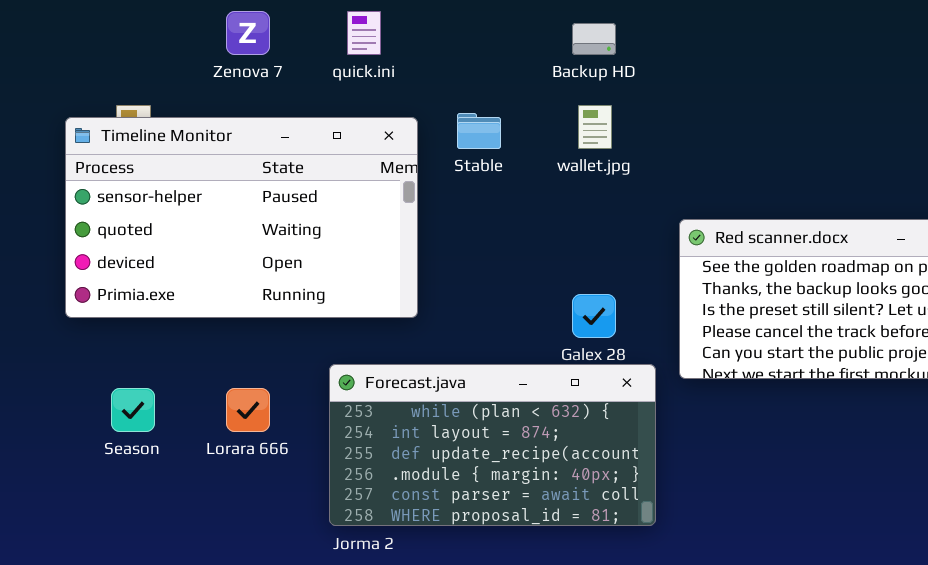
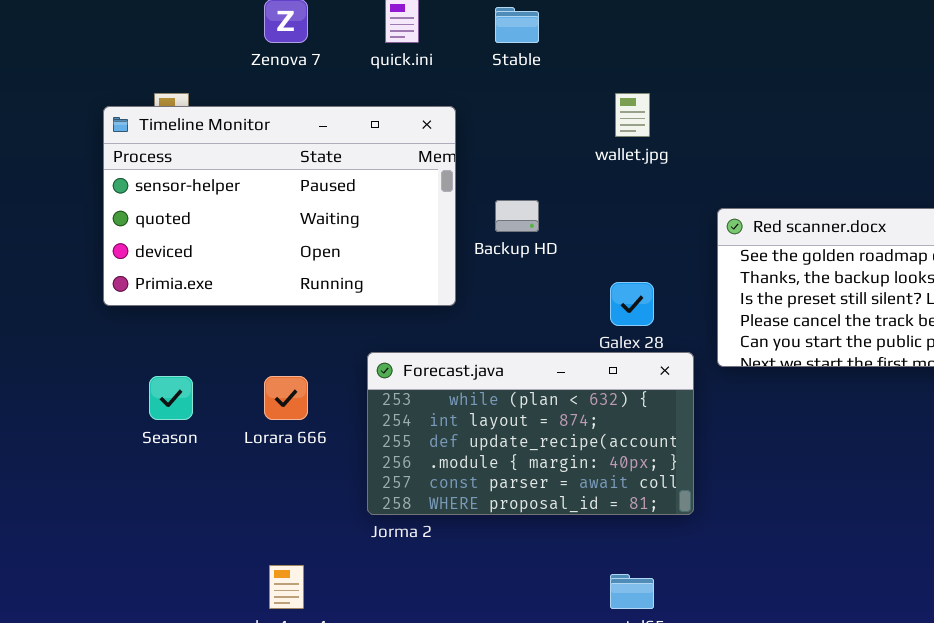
Backup HD: [572,23,616,55] -> [495,200,539,232], moved
Stable: [457,113,501,149] -> [495,7,539,43], moved

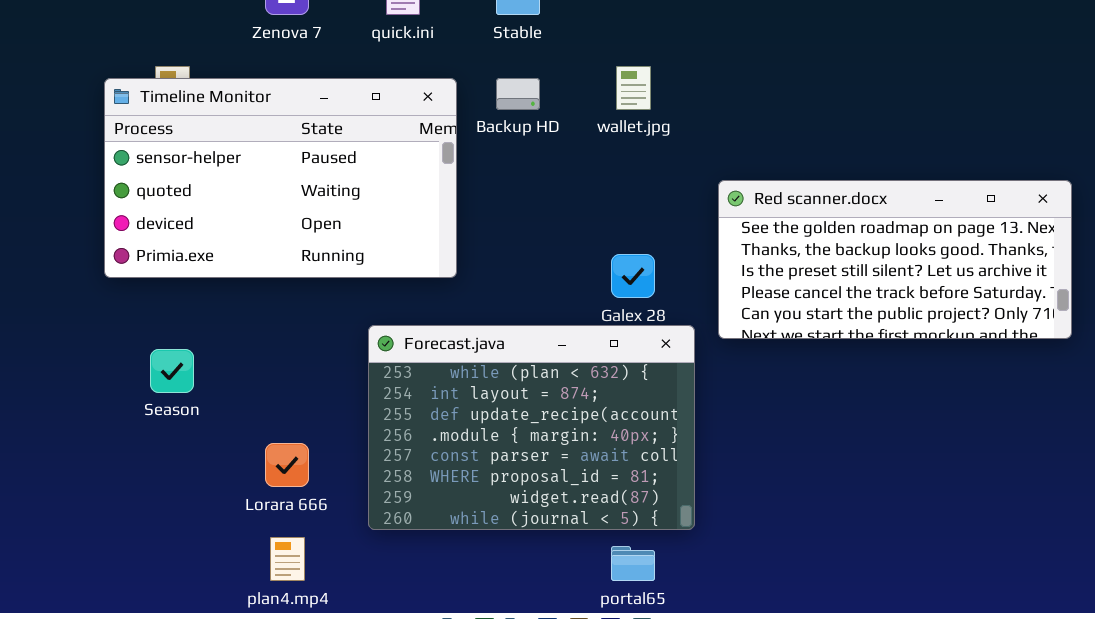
Backup HD: [495,200,539,232] -> [496,78,540,110], moved
Forecast.java: [367,352,694,515] -> [368,325,695,530], resized
Lorara 666: [264,376,308,420] -> [265,443,309,487], moved

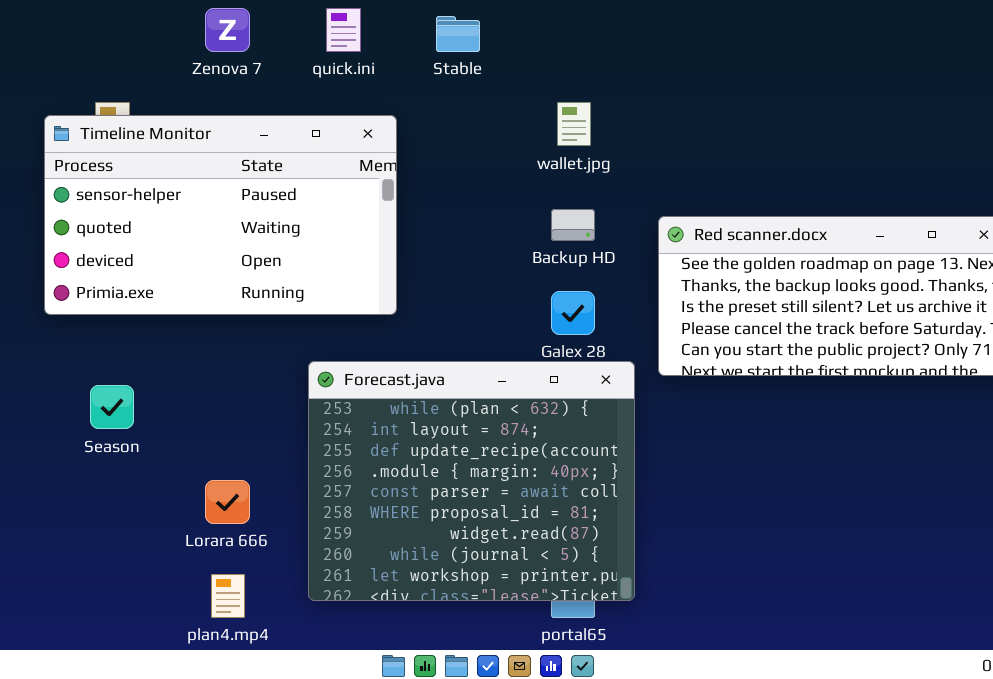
Backup HD: [496,78,540,110] -> [551,209,595,241], moved
Forecast.java: [368,325,695,530] -> [308,361,635,601], resized

